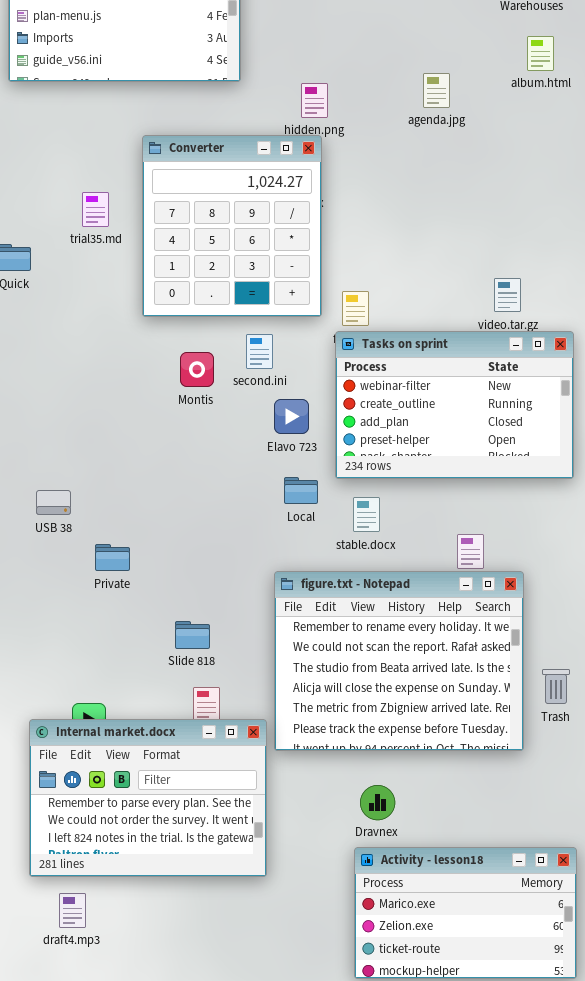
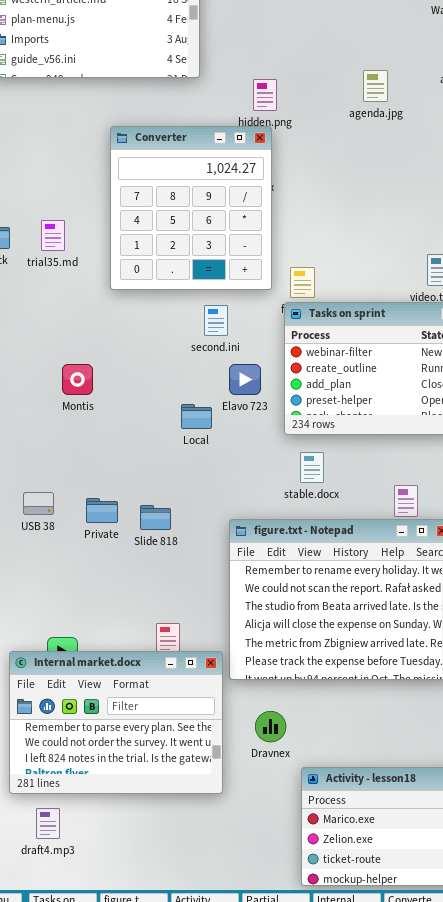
trial35.md: [82,192,109,227] -> [41,220,65,251], moved
Montis: [180,352,214,387] -> [62,364,93,395], moved
Local: [284,477,318,504] -> [181,404,212,429], moved
USB 38: [36,490,71,515] -> [23,492,54,515], moved
Private: [95,544,130,571] -> [86,498,118,523], moved
Slide 818: [175,621,210,649] -> [140,505,171,530], moved
Dravnex: [360,785,395,820] -> [255,711,286,742], moved

